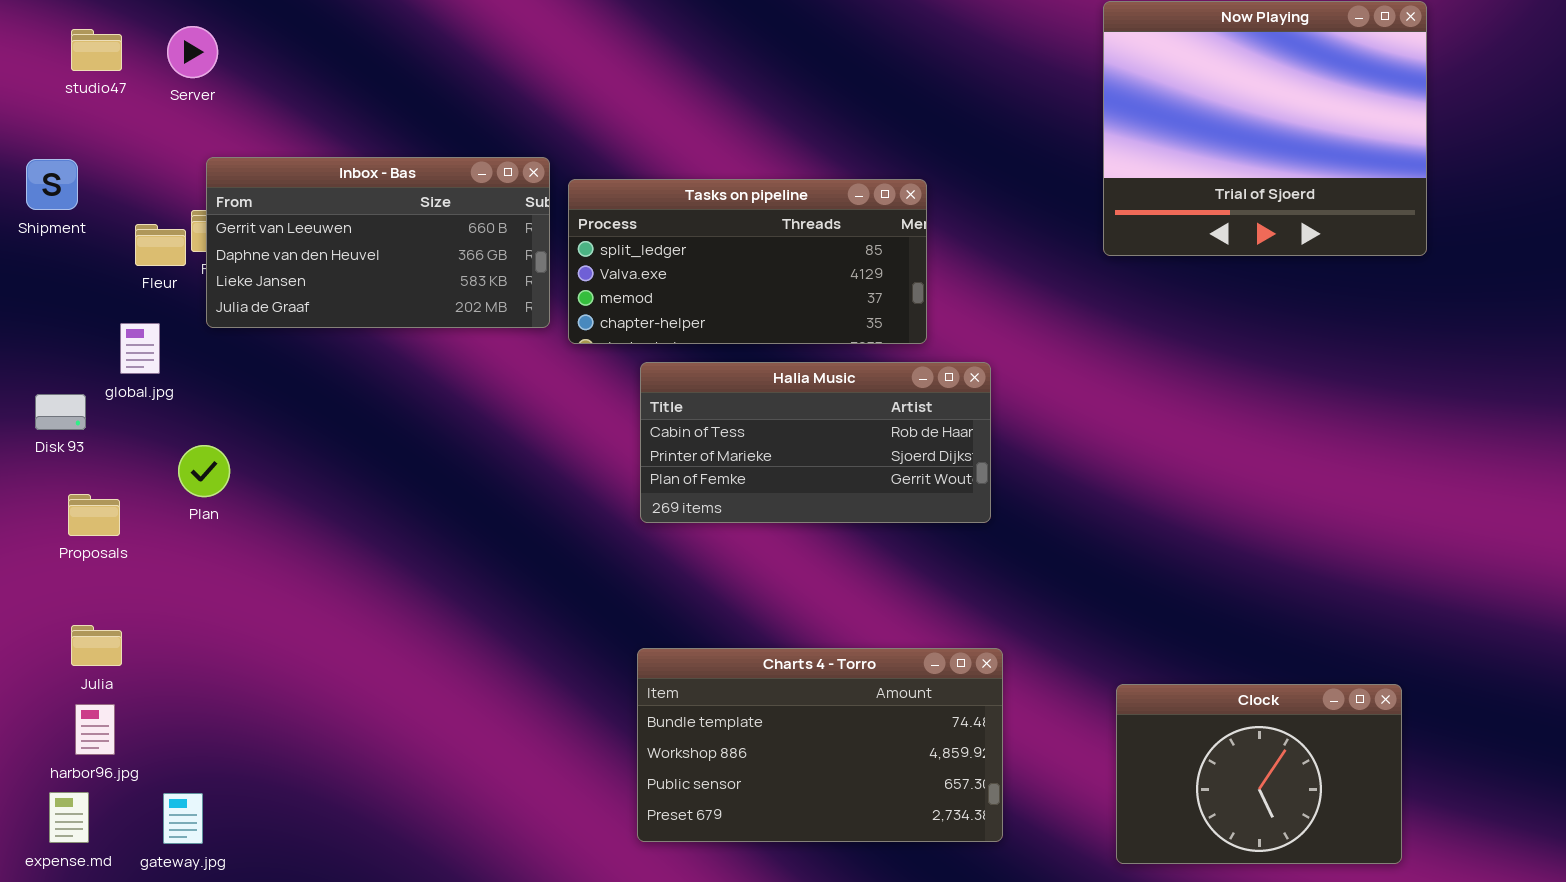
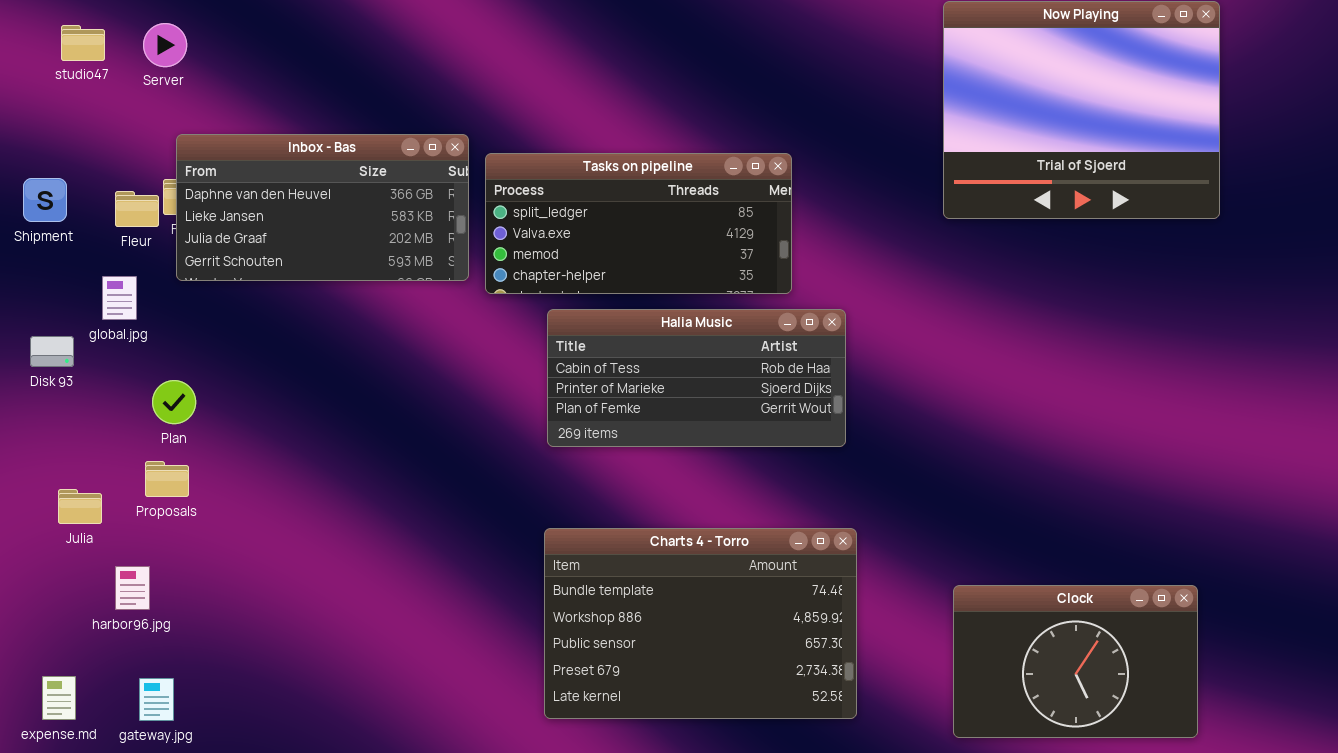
Inbox - Bas: [206,157,550,328] -> [176,134,469,281], scrolled down 1 row
Shipment: [26,159,78,210] -> [23,178,67,222], moved
Proposals: [68,494,120,536] -> [145,461,189,497], moved
Julia: [71,625,122,666] -> [58,489,102,524], moved
Charts 4 - Torro: [637,648,1003,842] -> [544,528,857,719], resized
harbor96.jpg: [75,704,115,755] -> [115,566,150,610], moved

